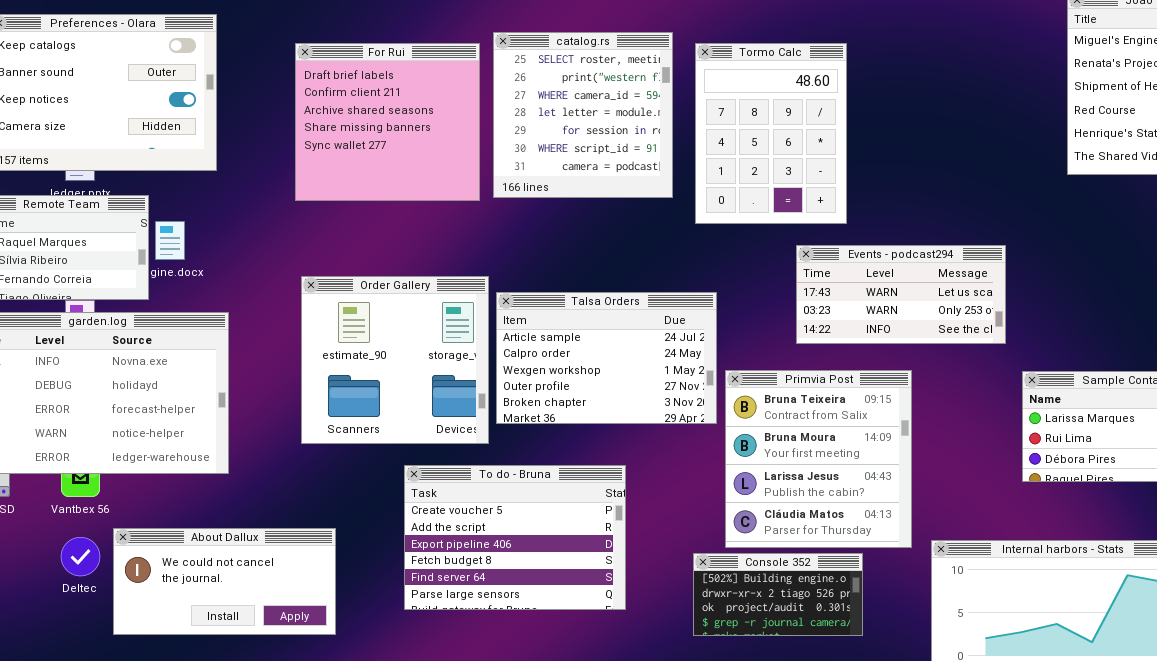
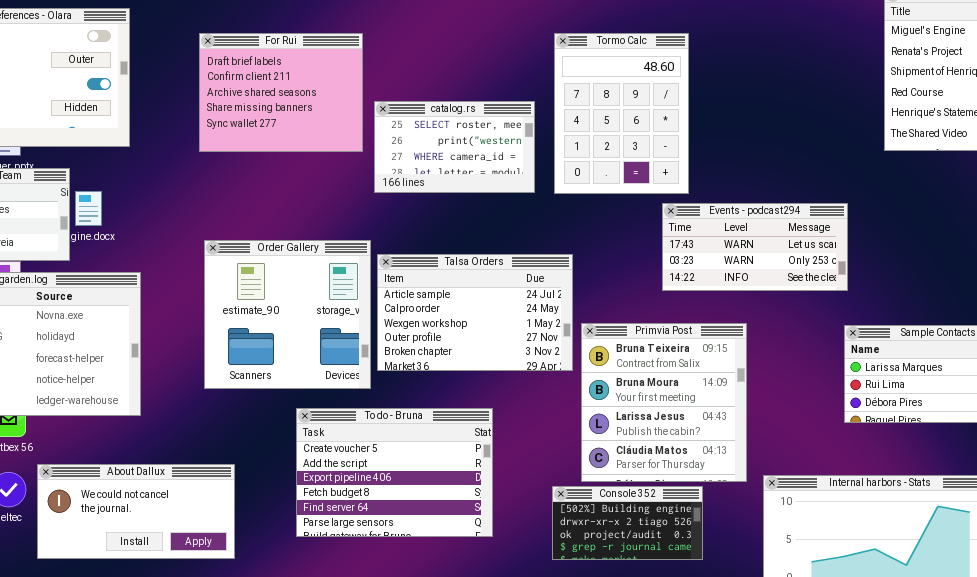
catalog.rs: [493,32,673,198] -> [374,101,535,193], moved, resized
For Rui: [295,43,480,201] -> [199,33,363,152], resized
Events - podcast294: [796,245,1006,344] -> [662,203,848,291], moved

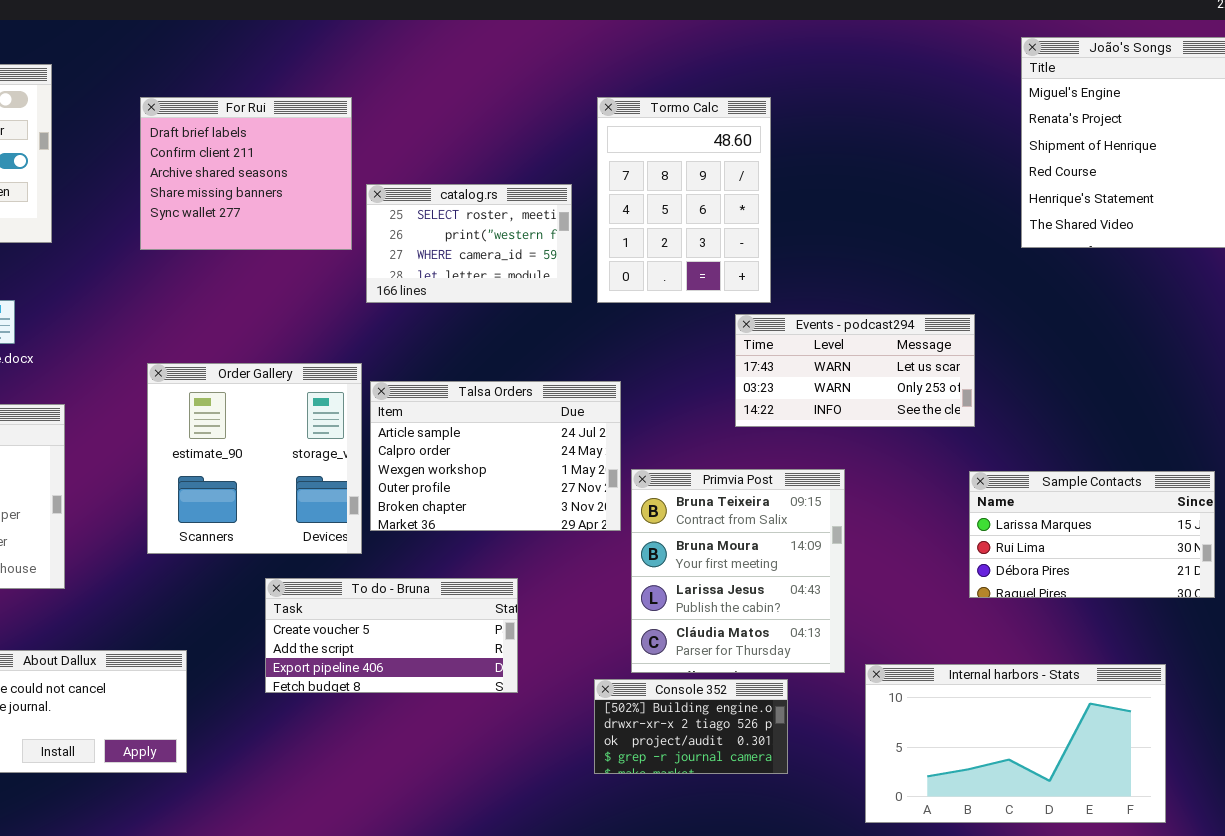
To do - Bruna: [296,408,493,537] -> [265,578,518,693], resized

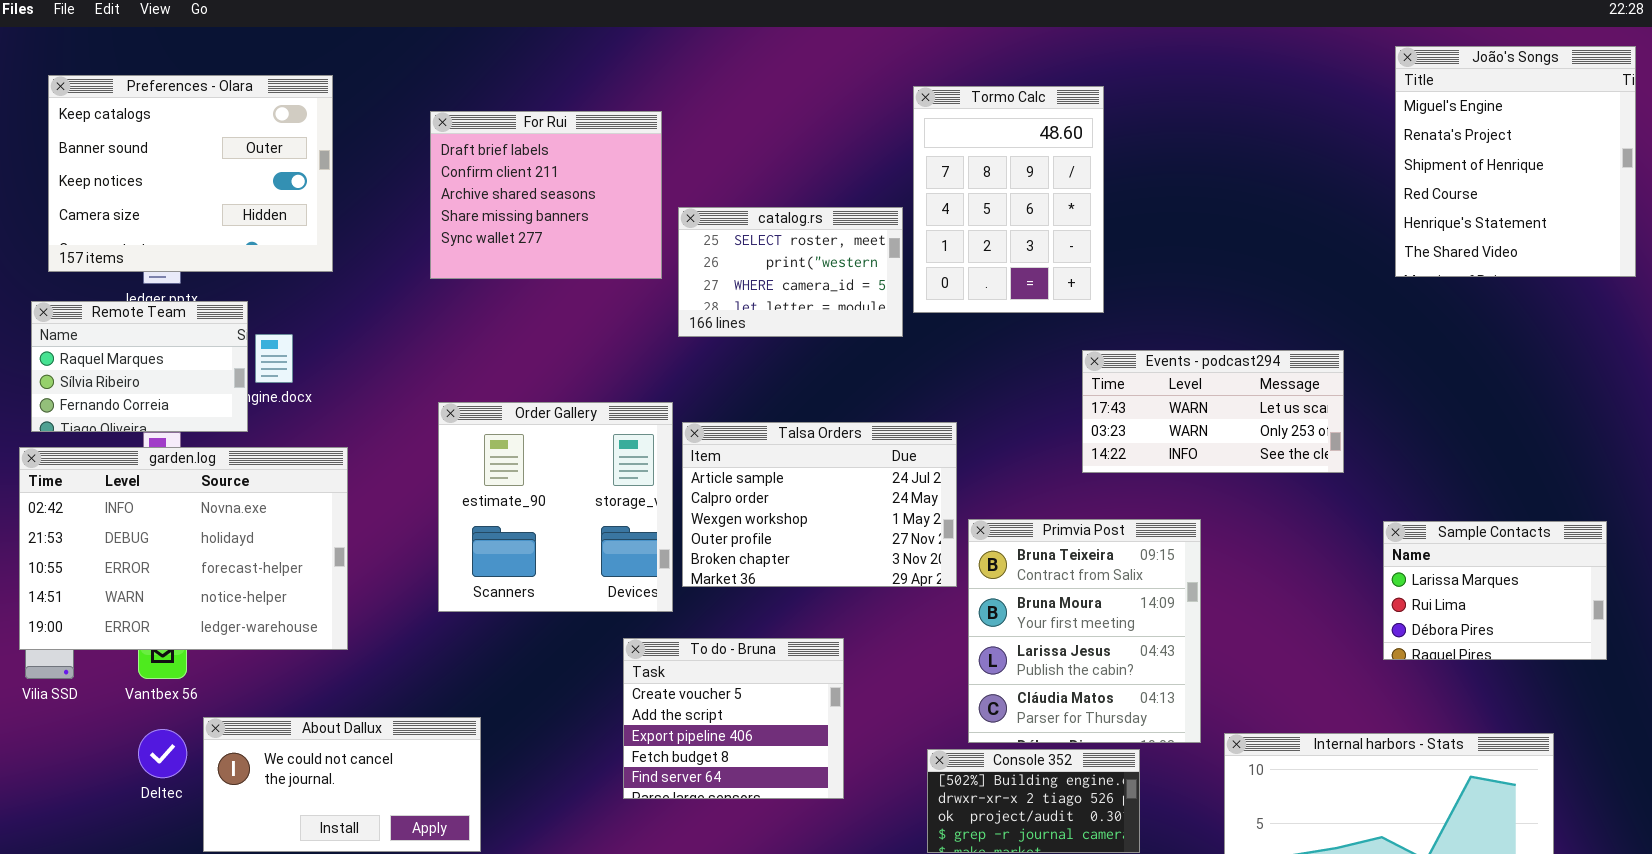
Tormo Calc: [597,97,771,303] -> [913,86,1104,313], moved
Sample Contacts: [969,471,1215,598] -> [1383,521,1607,660], resized
To do - Bruna: [265,578,518,693] -> [623,638,844,799], resized

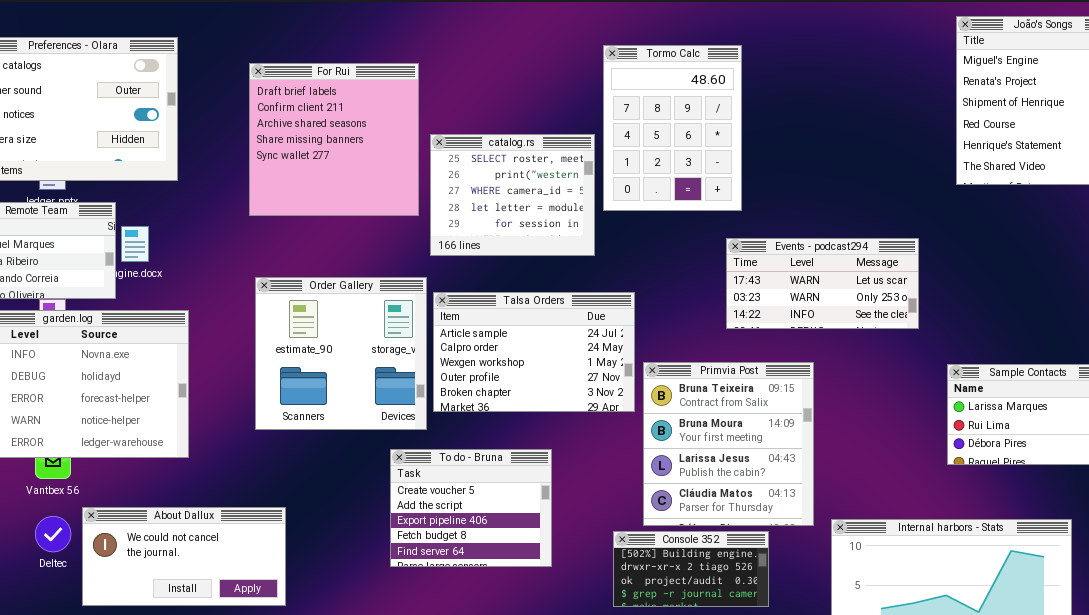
For Rui: [430,111,662,279] -> [249,63,419,216], resized
catalog.rs: [678,207,903,337] -> [430,134,595,256], resized

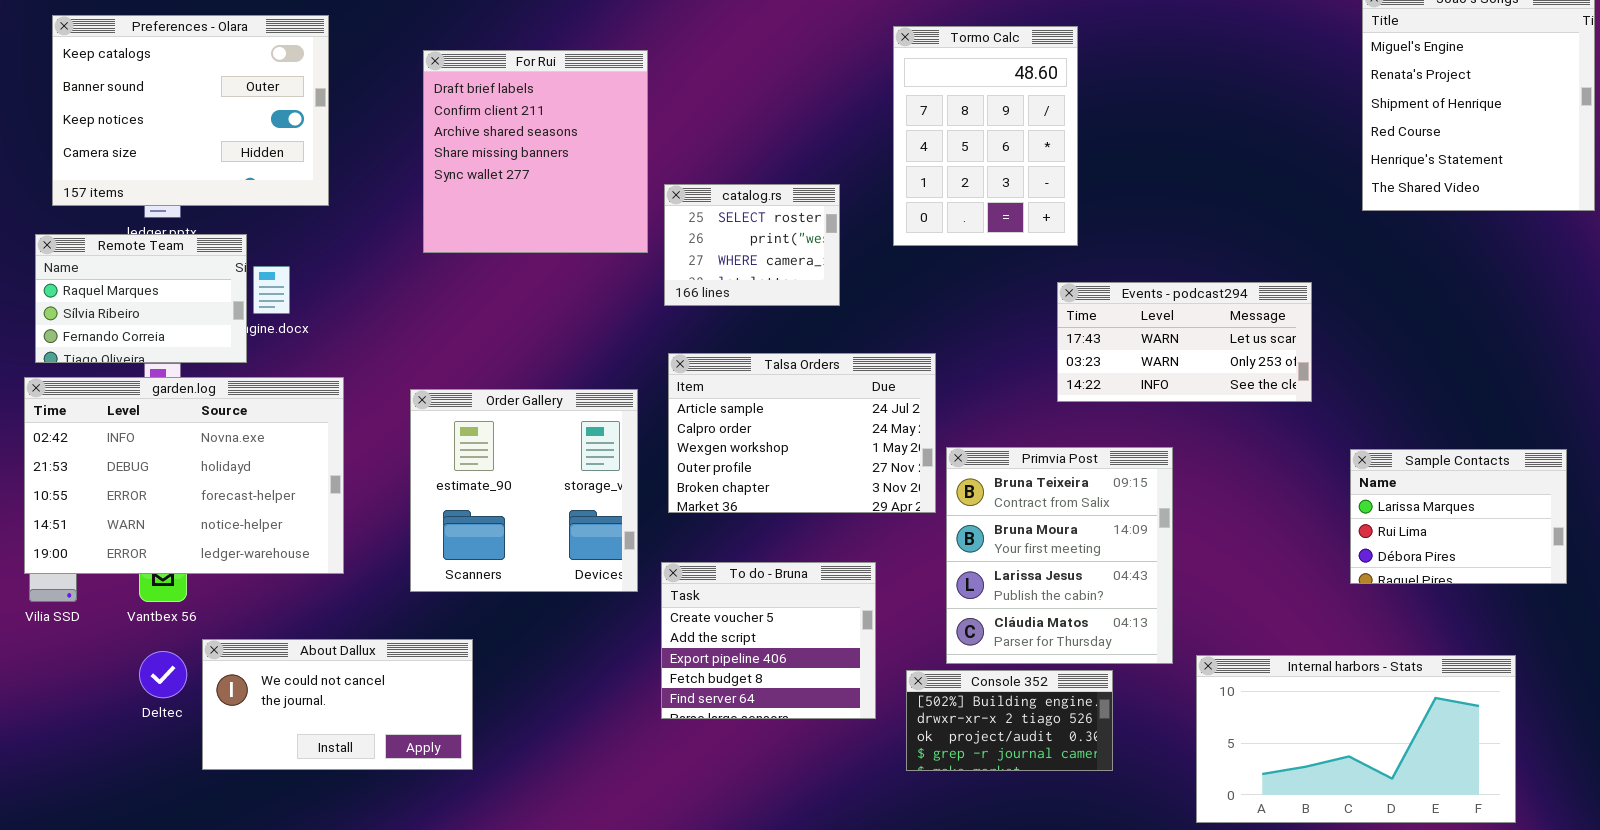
catalog.rs: [430,134,595,256] -> [664,184,840,306], resized
Order Gallery: [255,277,427,430] -> [410,389,638,592], moved
To do - Bruna: [390,449,552,567] -> [661,562,876,719], moved

